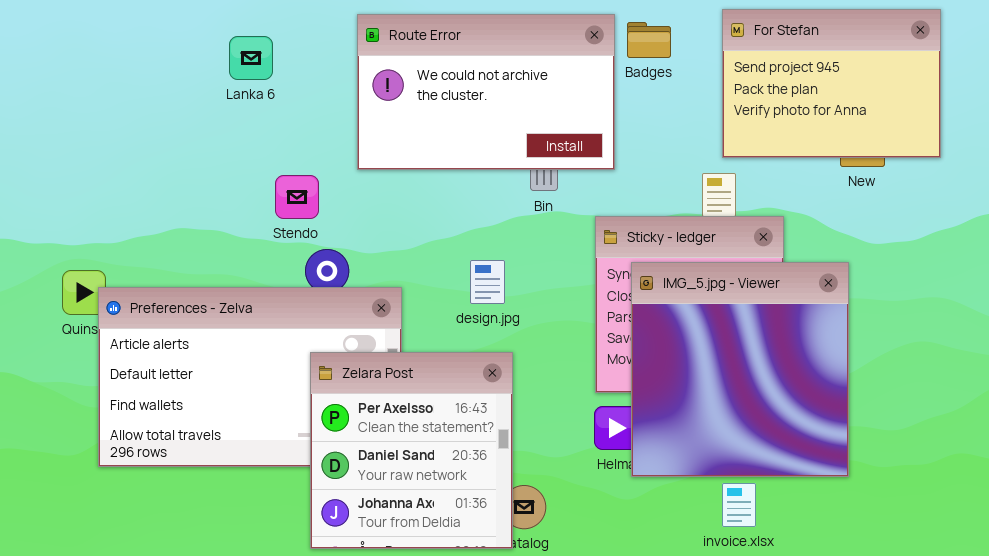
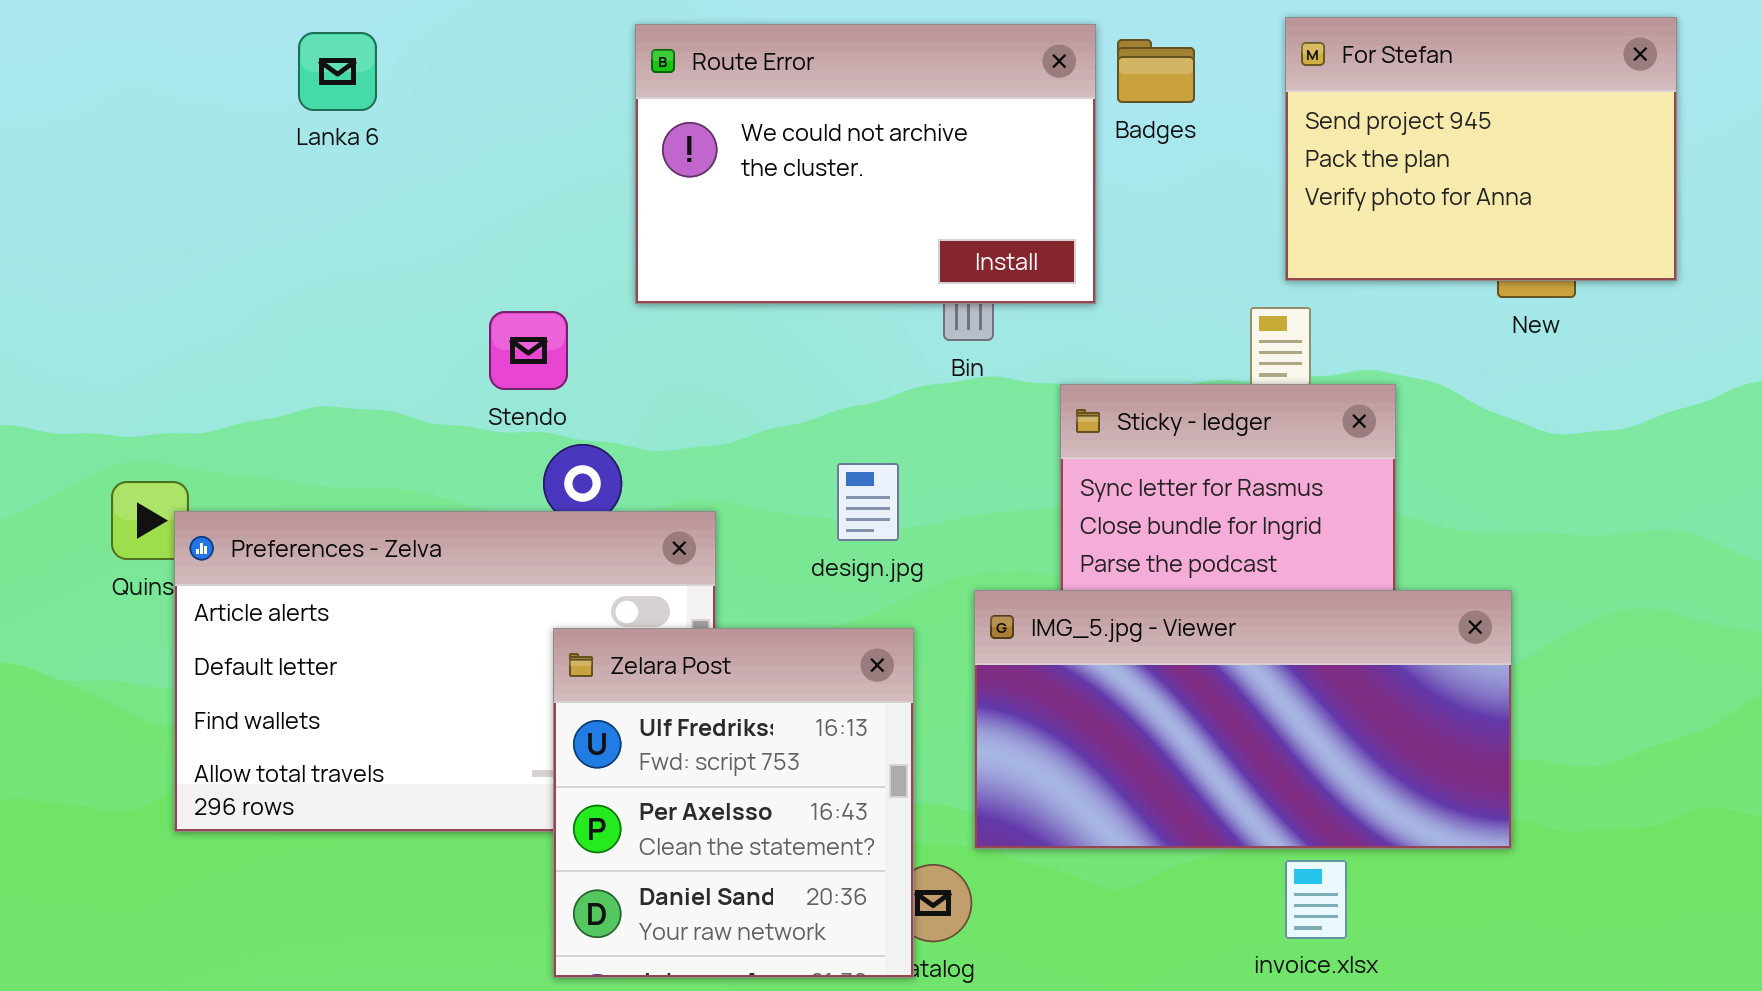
Lanka 6: [229,36,273,80] -> [298,32,377,111], moved
IMG_5.jpg - Viewer: [631,262,849,477] -> [974,590,1512,849], resized
Zelara Post: [310,352,513,549] -> [553,628,914,978], scrolled up 1 row

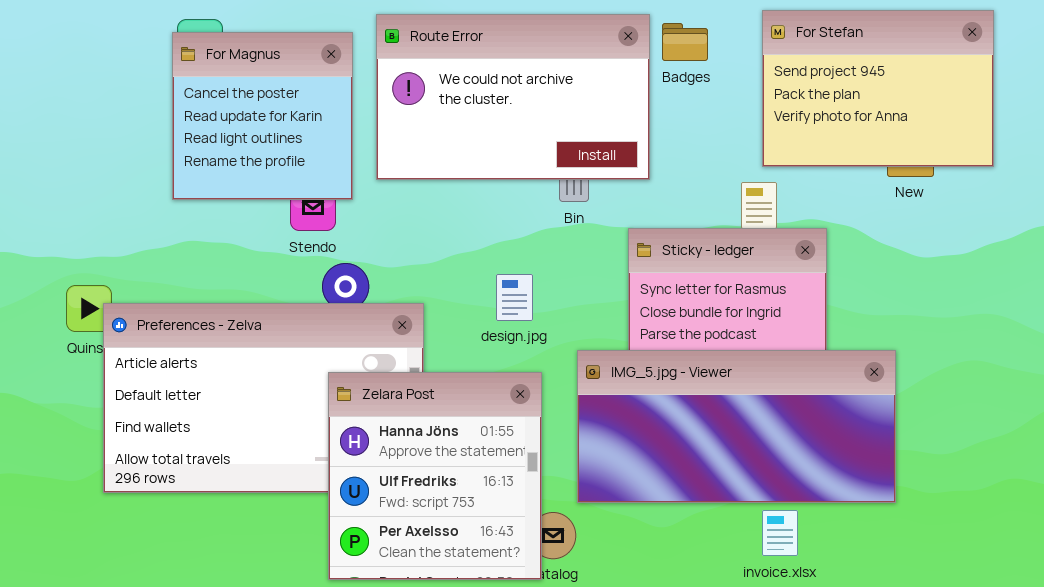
For Magnus: none -> [172,32,353,200], opened
Zelara Post: [553,628,914,978] -> [328,372,542,580], scrolled up 1 row

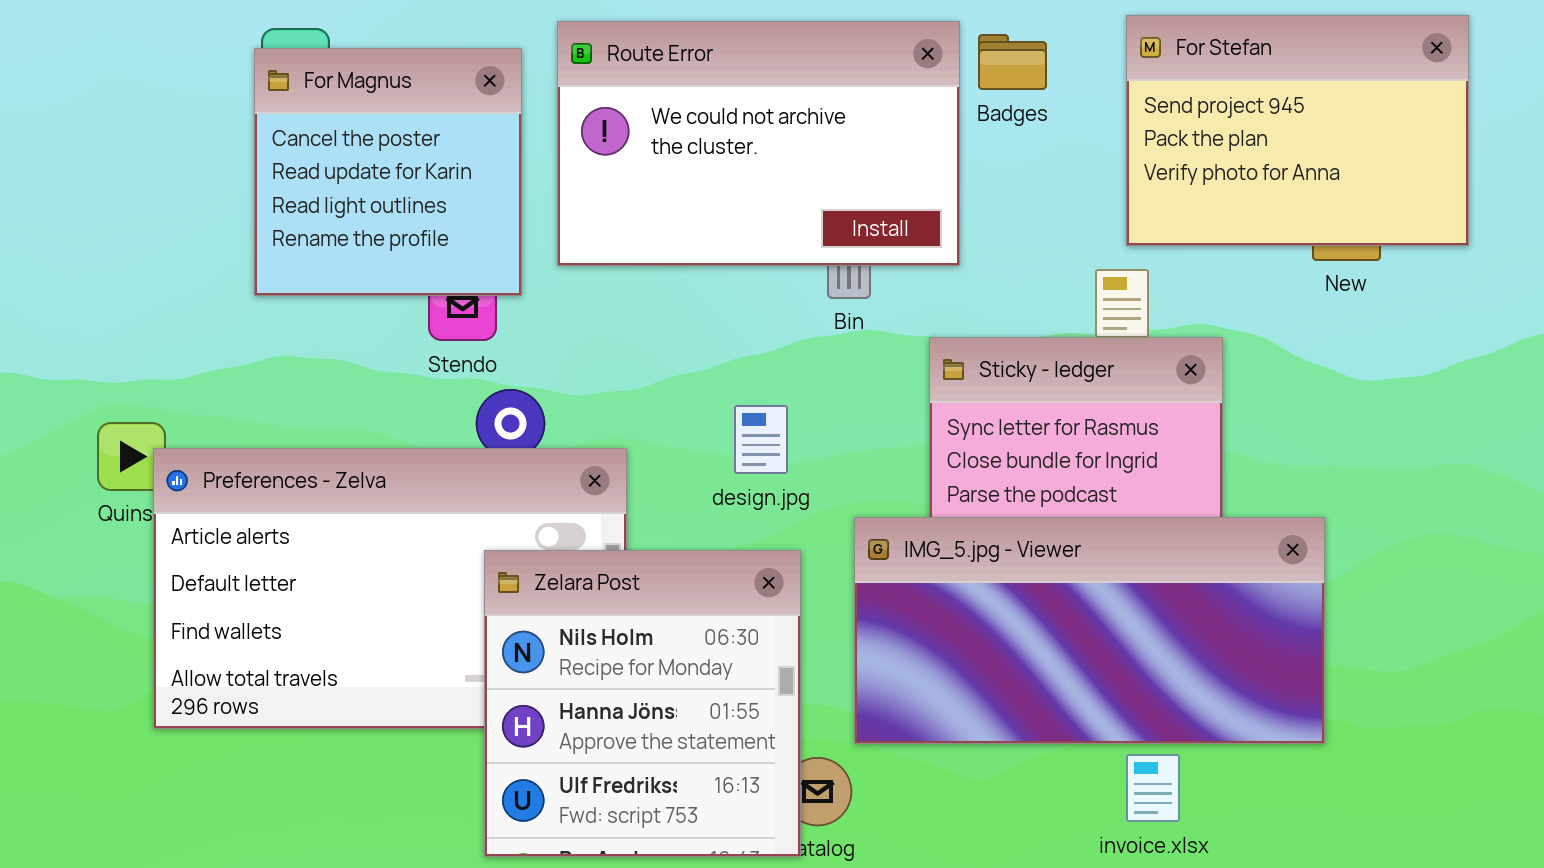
Zelara Post: [328,372,542,580] -> [484,550,801,857], scrolled up 1 row

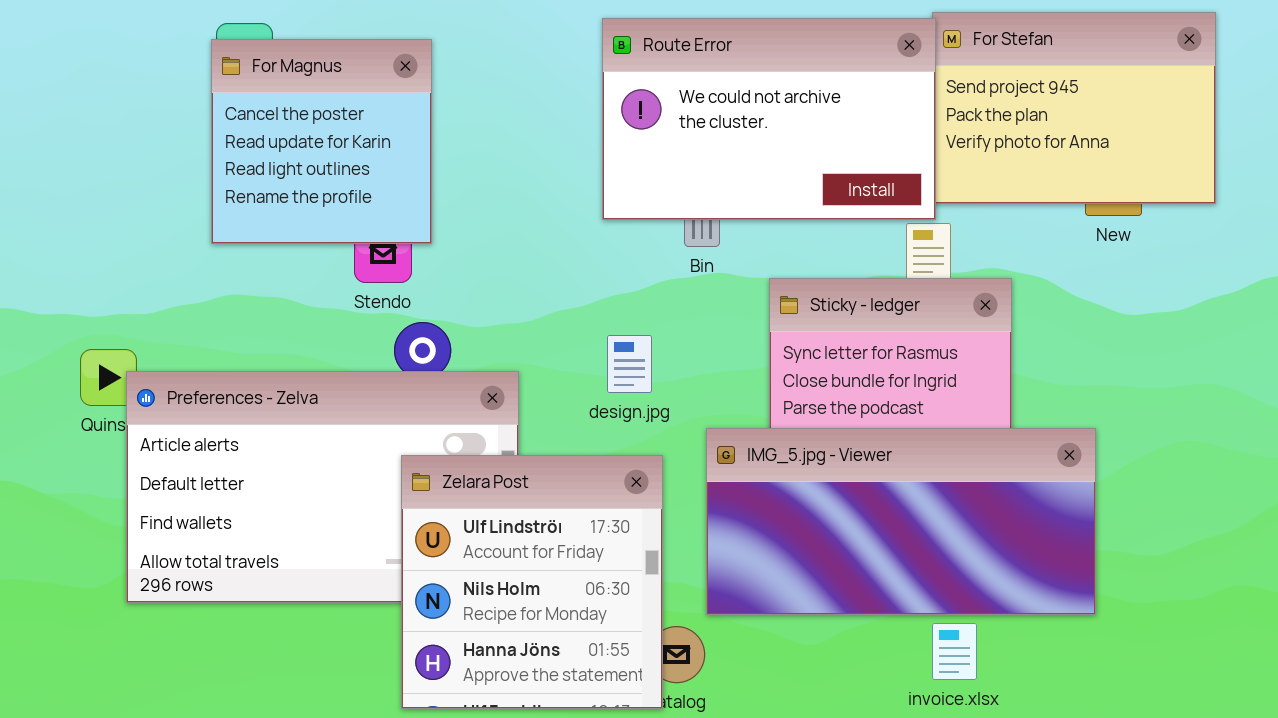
Route Error: [557,21,960,266] -> [602,18,936,220], moved
Zelara Post: [484,550,801,857] -> [401,455,663,709], scrolled up 1 row

